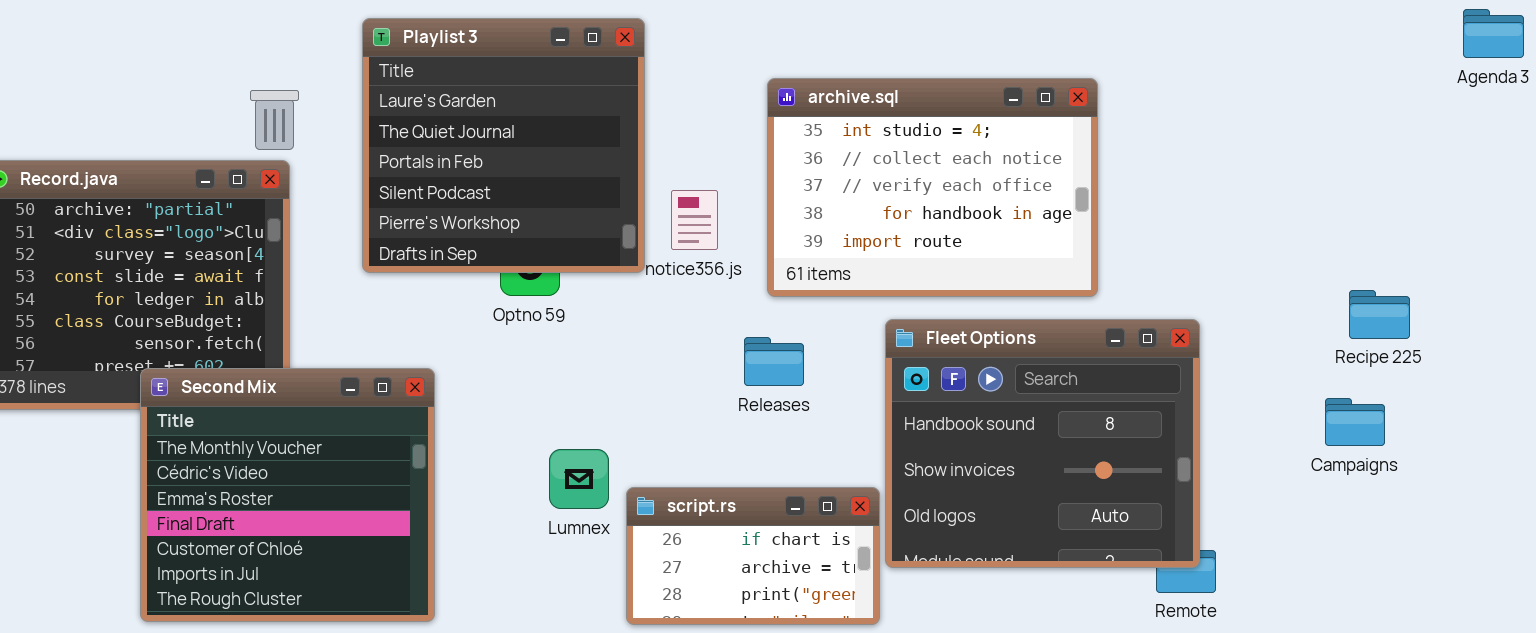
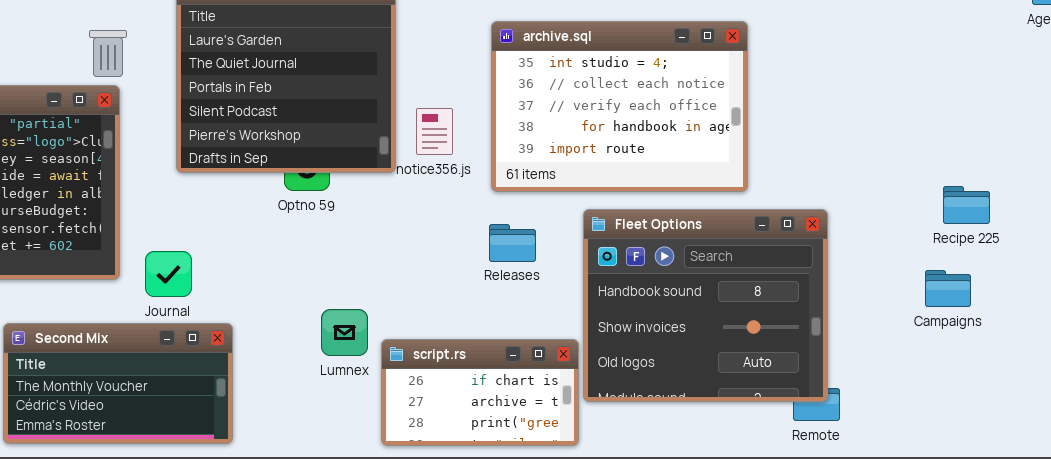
Releases: [744,337,804,386] -> [489,224,536,262], moved
Second Mix: [140,368,435,622] -> [3,323,233,444], resized

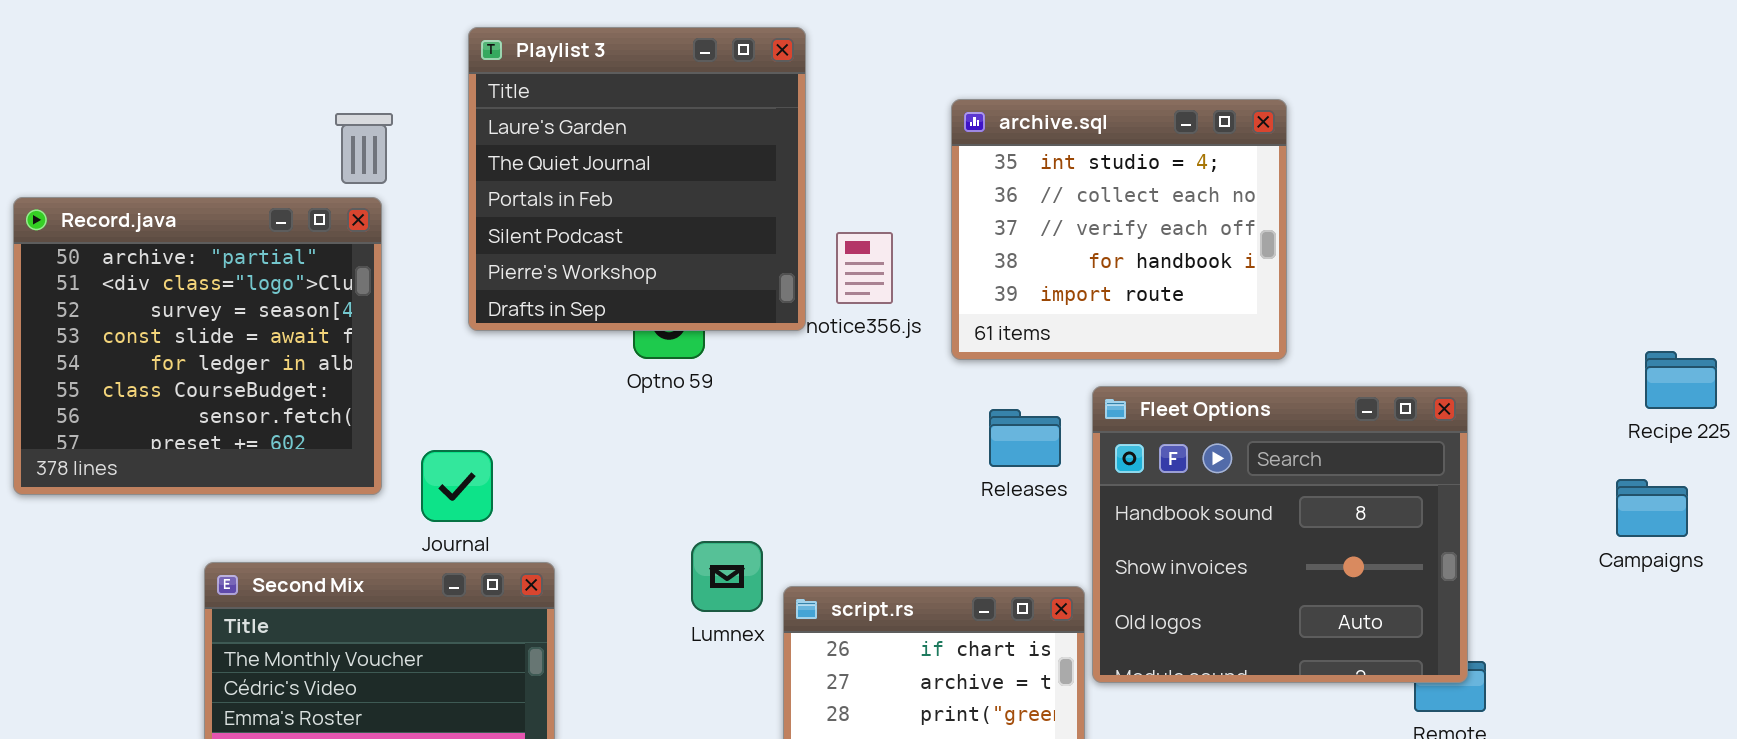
archive.sql: [491,21,748,192] -> [951,99,1287,360], resized
Releases: [489,224,536,262] -> [989,409,1061,467], moved

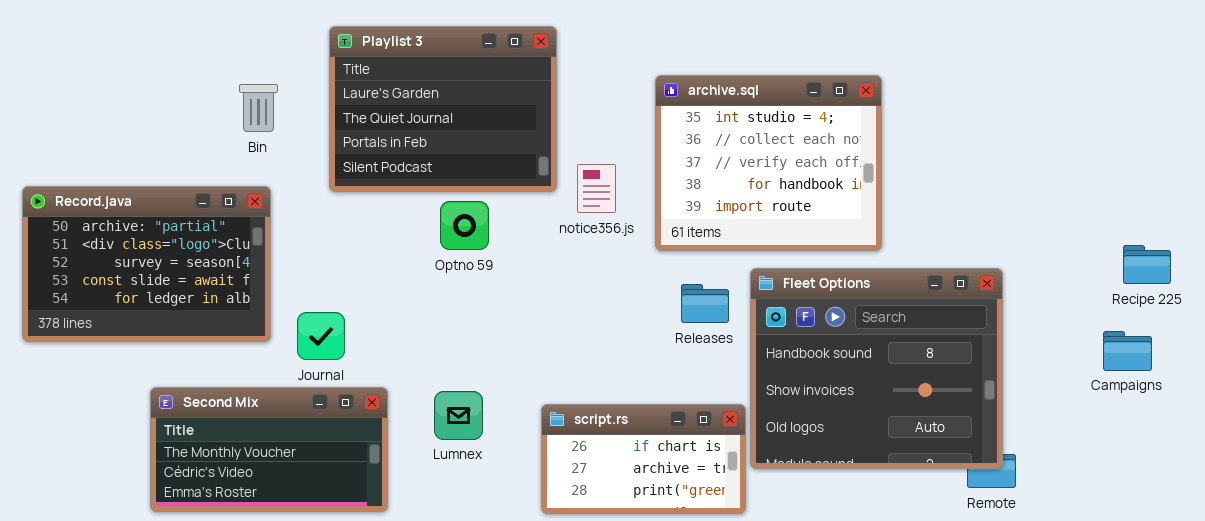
Playlist 3: [468,27,806,331] -> [329,26,557,192], resized
Record.java: [13,197,382,495] -> [22,186,271,342], resized
Lumnex: [691,541,763,612] -> [434,391,483,440], moved

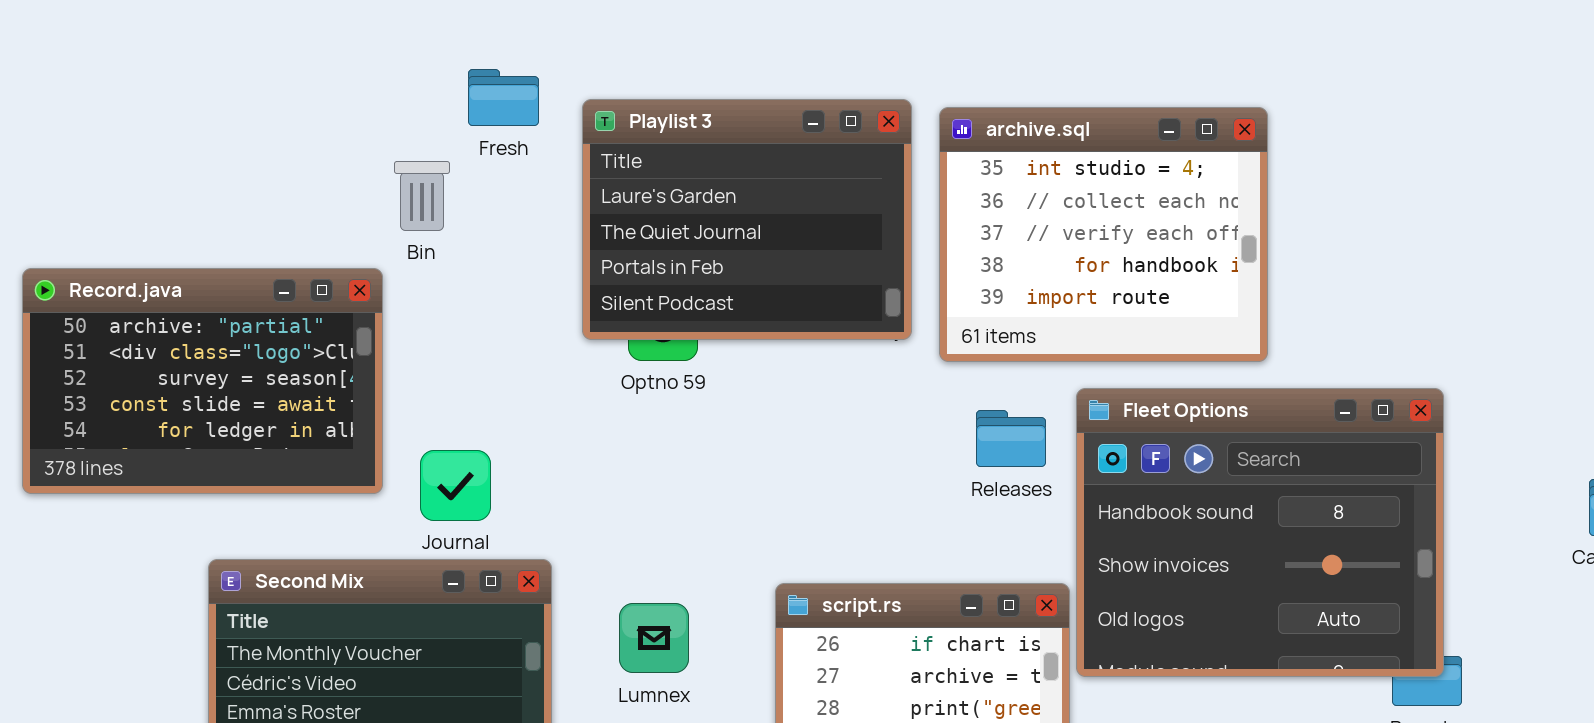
Playlist 3: [329,26,557,192] -> [582,99,912,340], moved
Bin: [239,84,278,132] -> [394,161,450,231], moved
Lumnex: [434,391,483,440] -> [619,603,689,673], moved

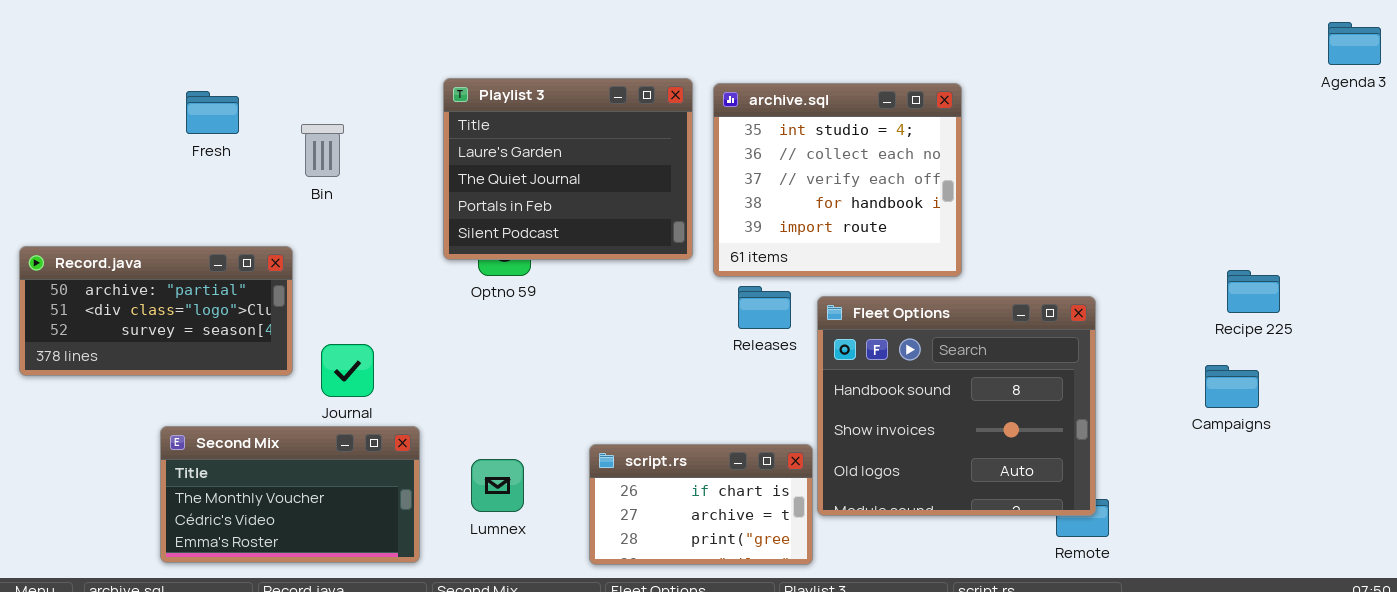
Fresh: [468,69,539,126] -> [186,91,239,134], moved
Record.java: [22,268,383,494] -> [19,246,293,376], resized
Releases: [976,410,1046,467] -> [738,286,791,329], moved

